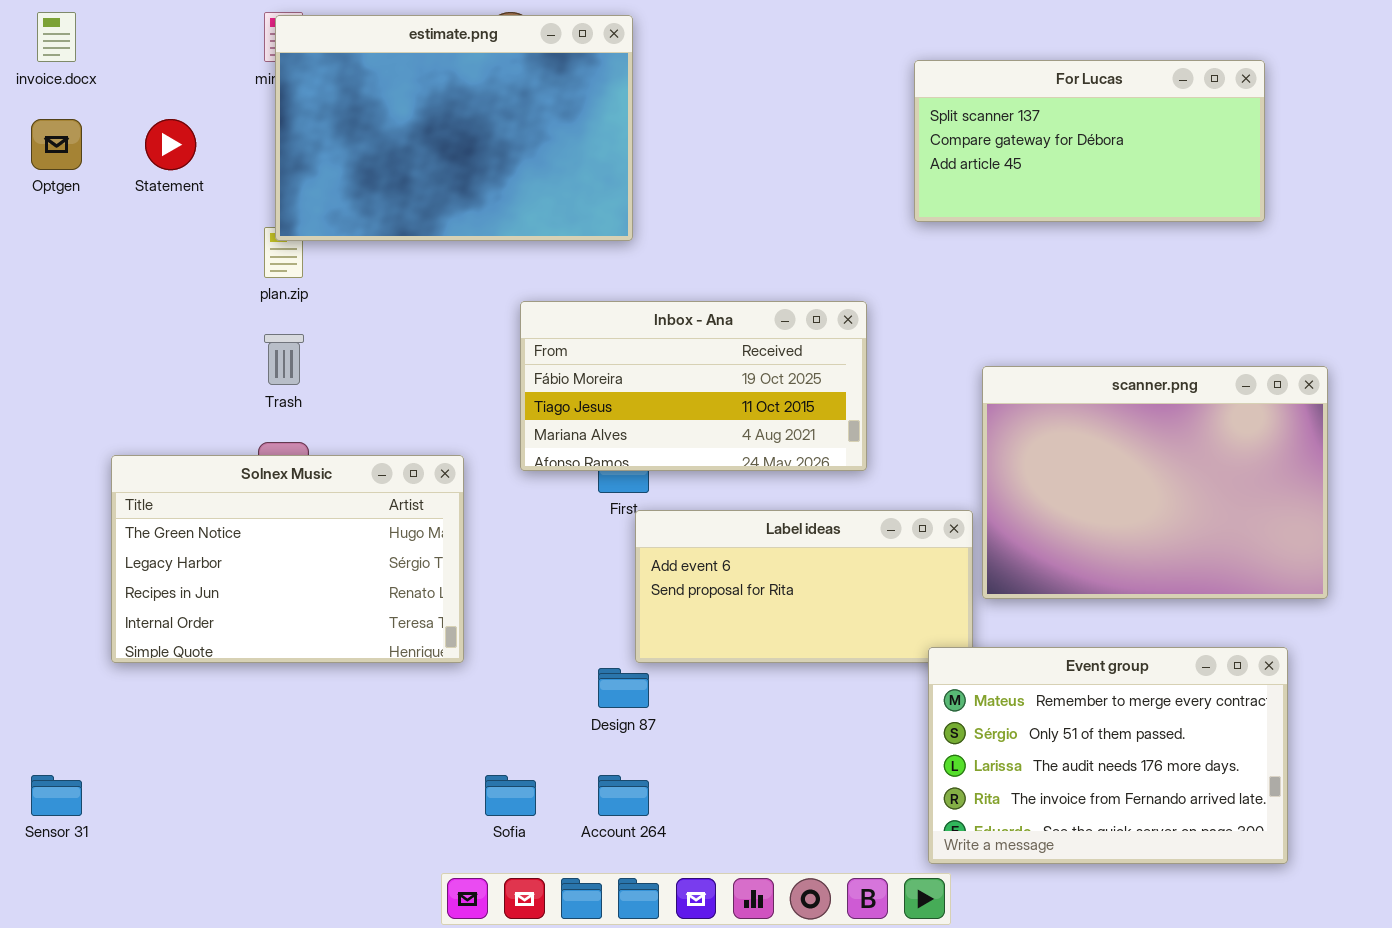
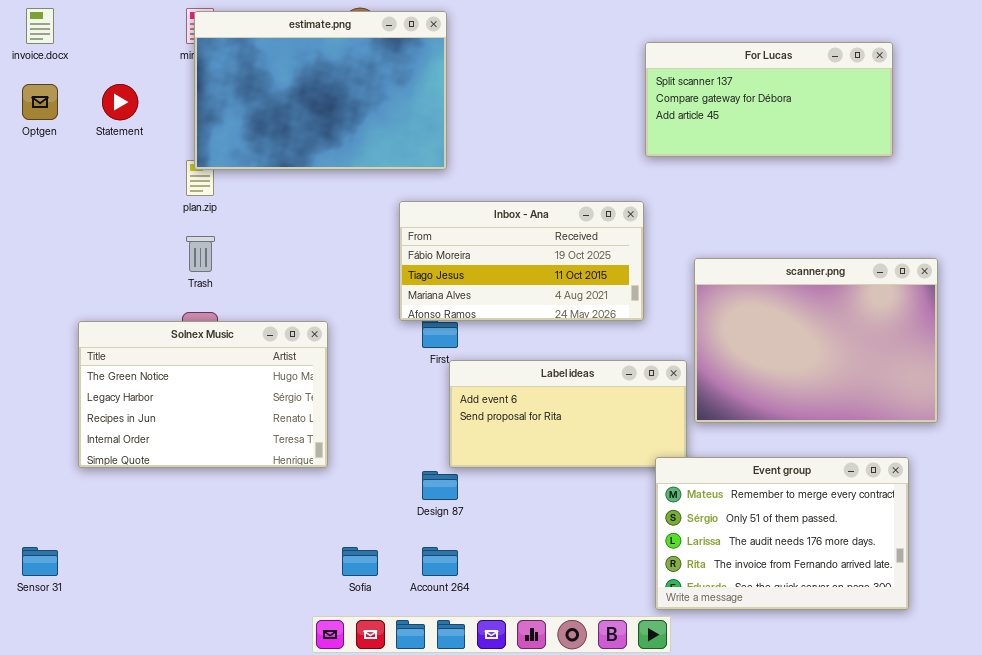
Inbox - Ana: [520,301,867,471] -> [399,201,644,321], moved

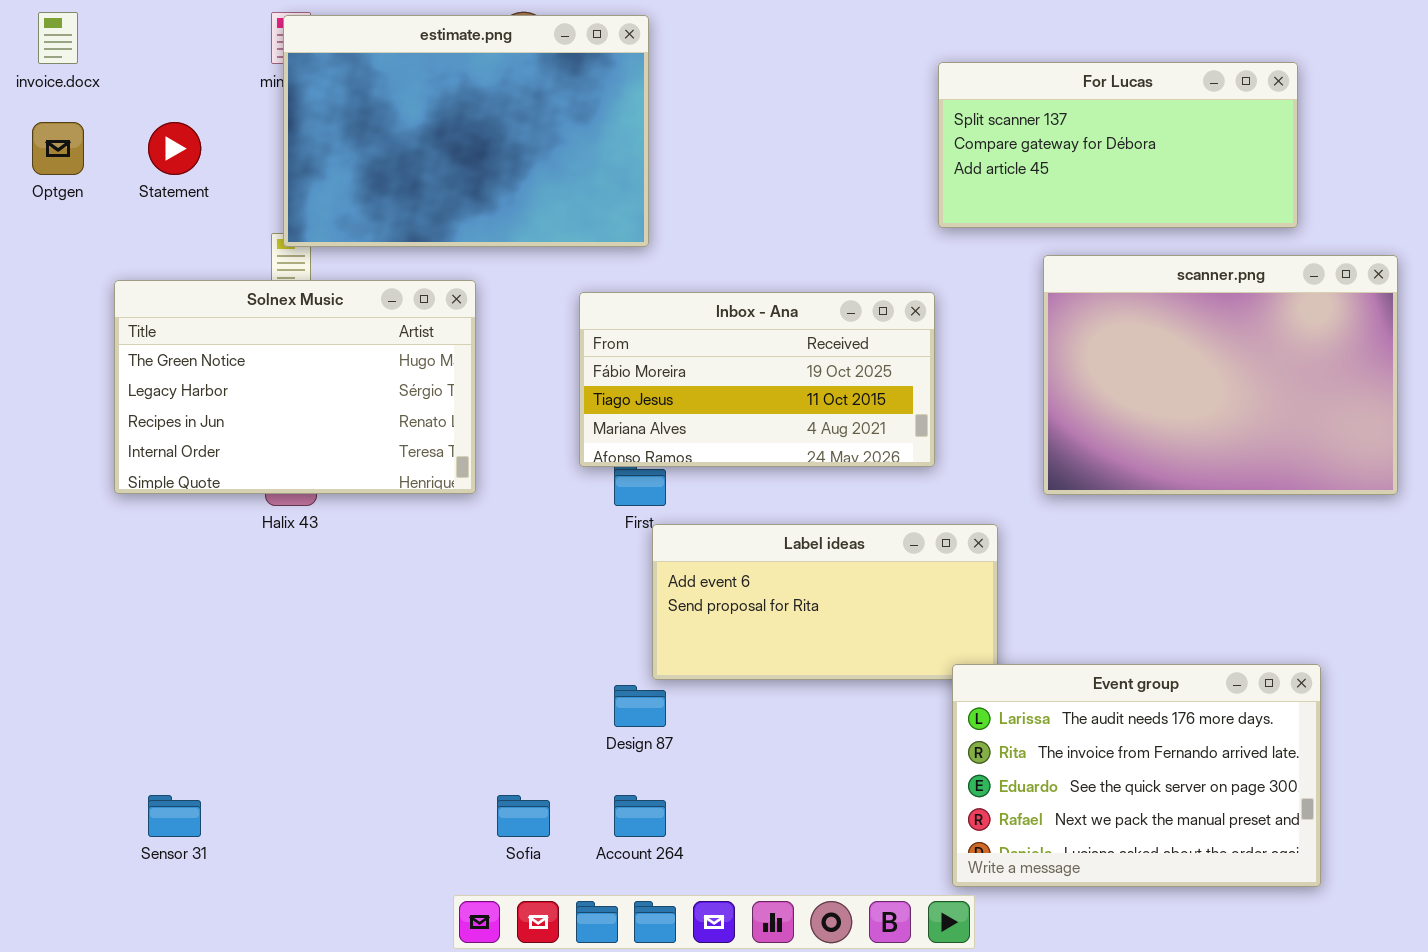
scanner.png: [694,258,938,423] -> [1043,255,1398,495], moved
Solnex Music: [78,321,328,468] -> [114,280,476,494], moved
Event group: [655,457,909,610] -> [952,664,1321,887], scrolled down 2 rows
Sensor 31: [22,547,58,576] -> [148,795,201,837], moved

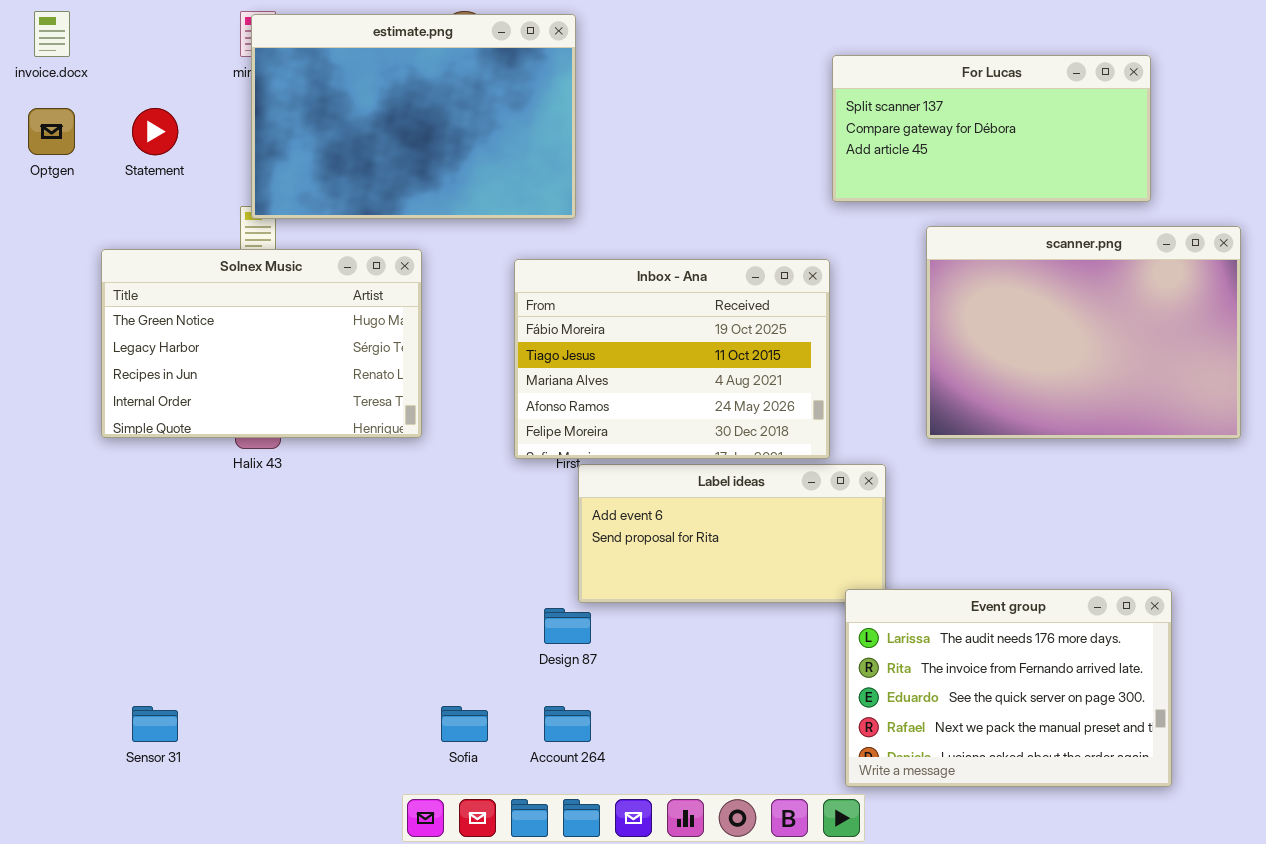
Inbox - Ana: [579,292,935,467] -> [514,259,830,459], resized

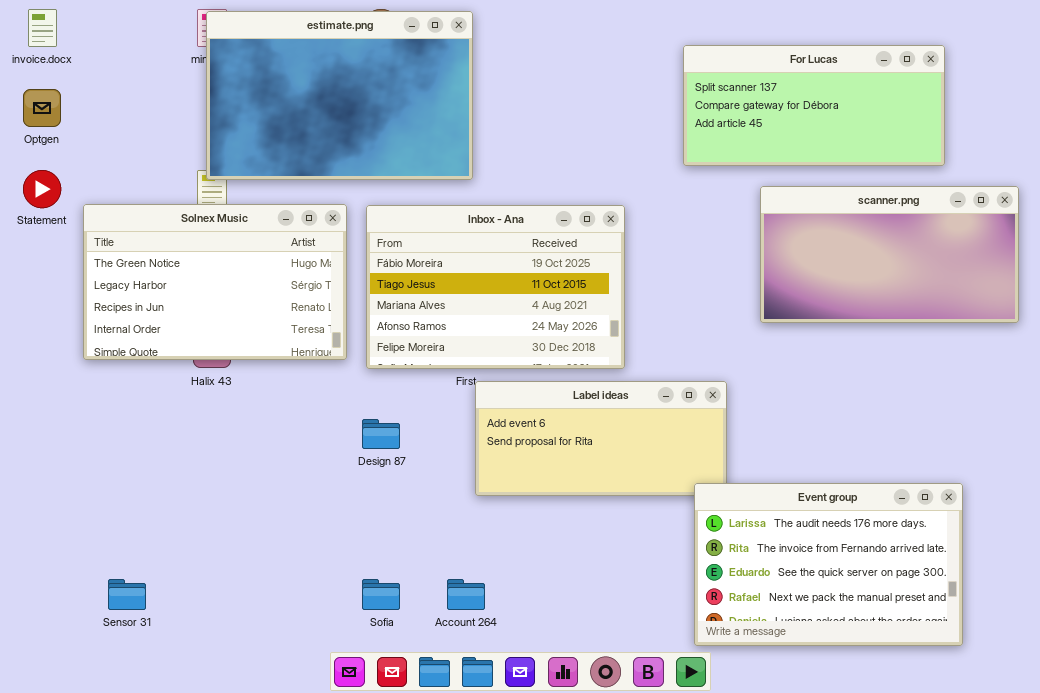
Statement: [132,108,178,155] -> [23,170,61,208], moved
scanner.png: [926,226,1241,439] -> [760,186,1019,323], resized
Inbox - Ana: [514,259,830,459] -> [366,205,625,369], moved
Design 87: [544,608,591,644] -> [362,419,400,449], moved

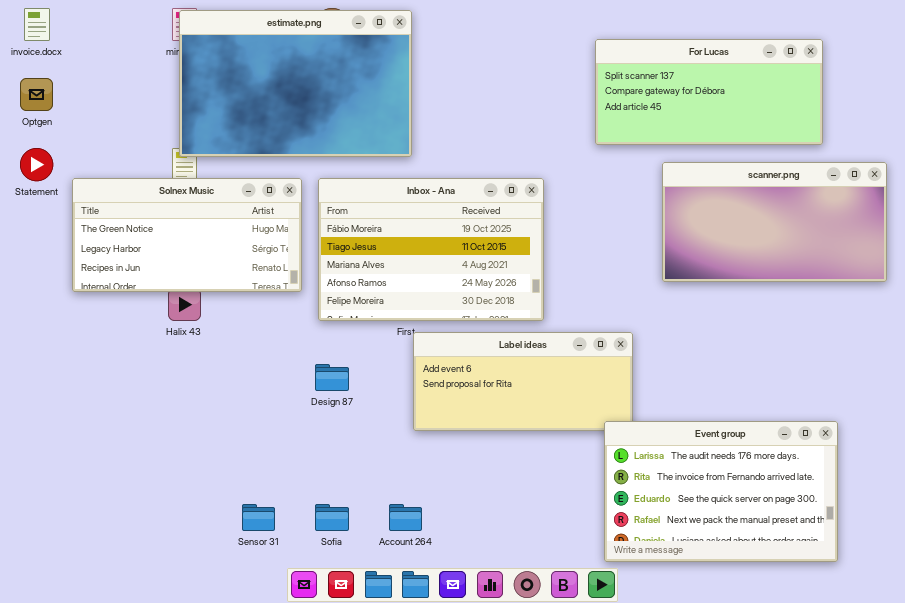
Solnex Music: [83,204,347,360] -> [72,178,302,292], resized
Sensor 31: [108,579,146,610] -> [242,504,275,531], moved

